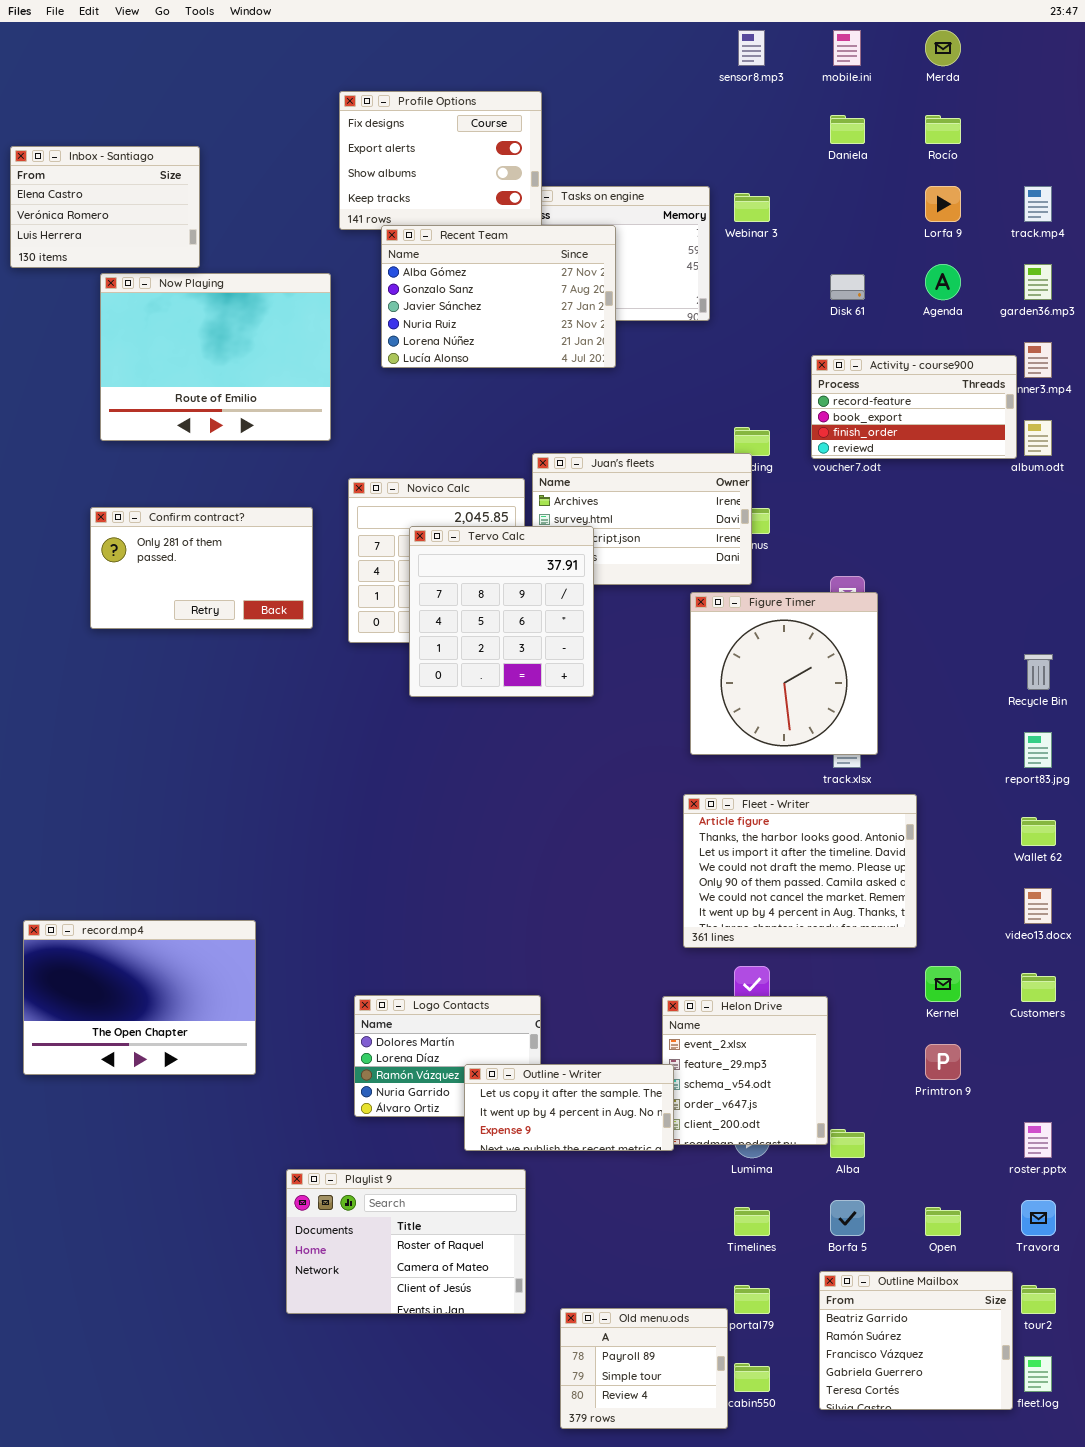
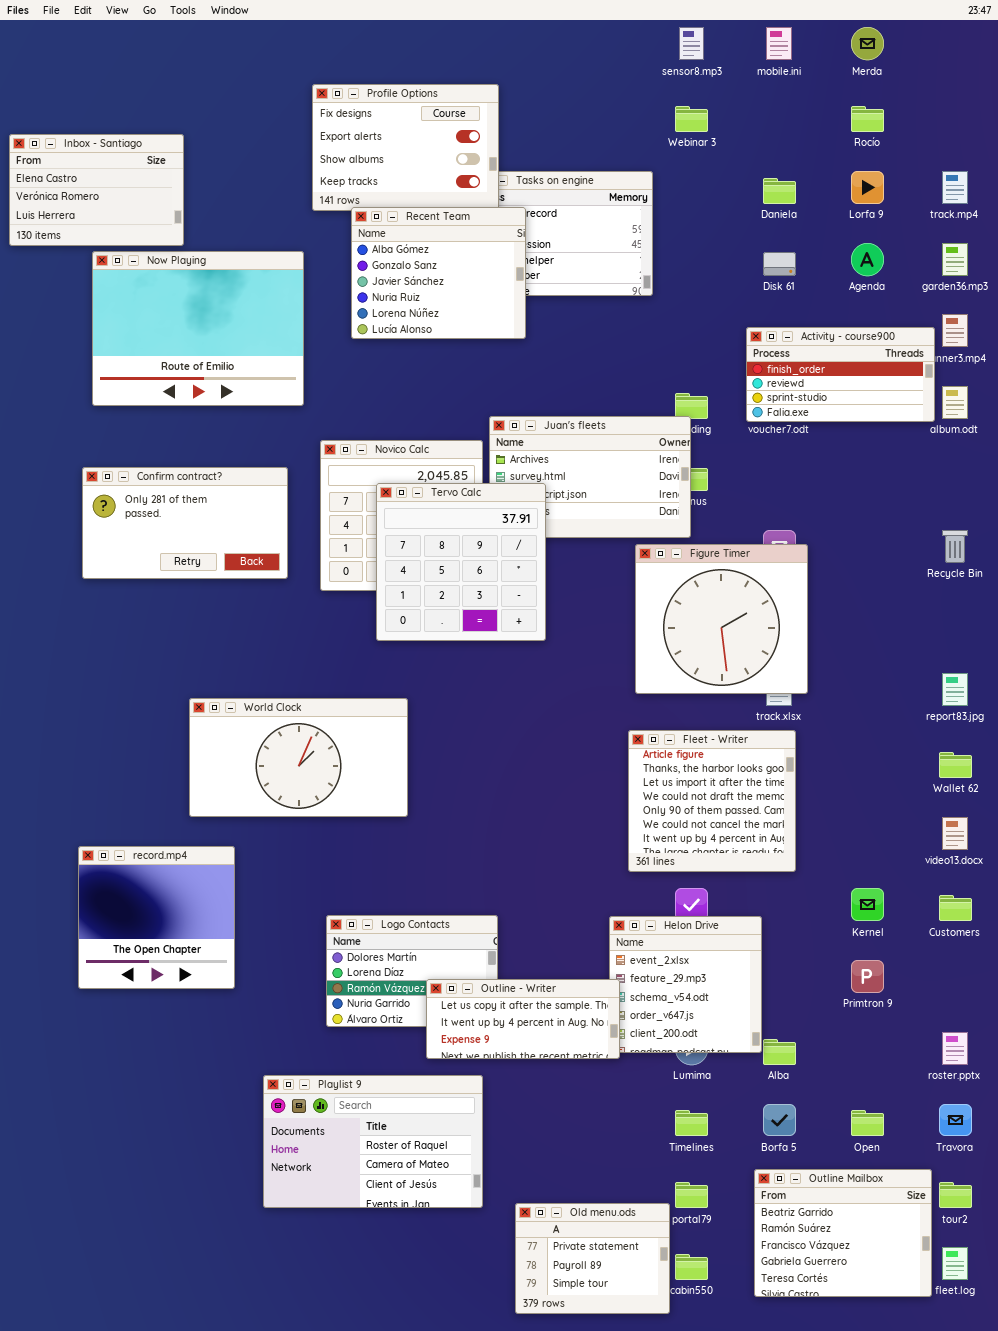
Daniela: [830,115,865,144] -> [763,178,796,204], moved
Webinar 3: [734,193,770,222] -> [675,106,708,132], moved
Recent Team: [381,225,616,368] -> [351,207,526,339], resized
Activity - course900: [811,355,1017,459] -> [746,327,935,422], scrolled down 2 rows
Recycle Bin: [1024,654,1053,690] -> [942,530,968,563], moved
World Clock: none -> [189,698,408,817], opened
Fleet - Writer: [683,794,917,948] -> [628,730,796,872], resized
record.mp4: [23,920,256,1075] -> [78,846,235,989], resized
Old menu.ods: [560,1308,728,1429] -> [515,1203,670,1314], scrolled up 1 row

